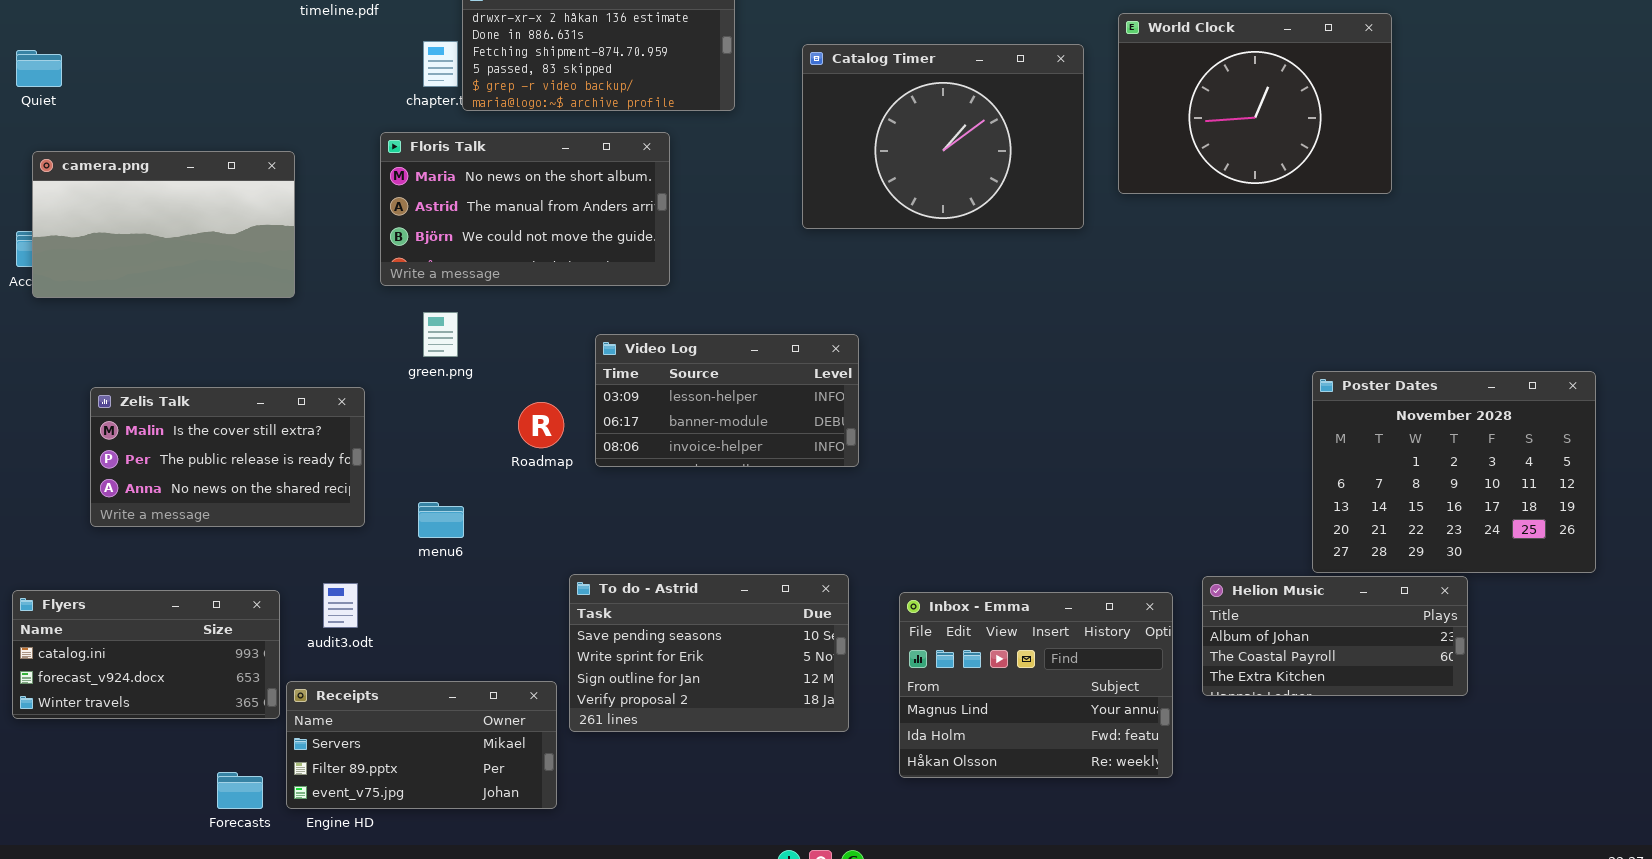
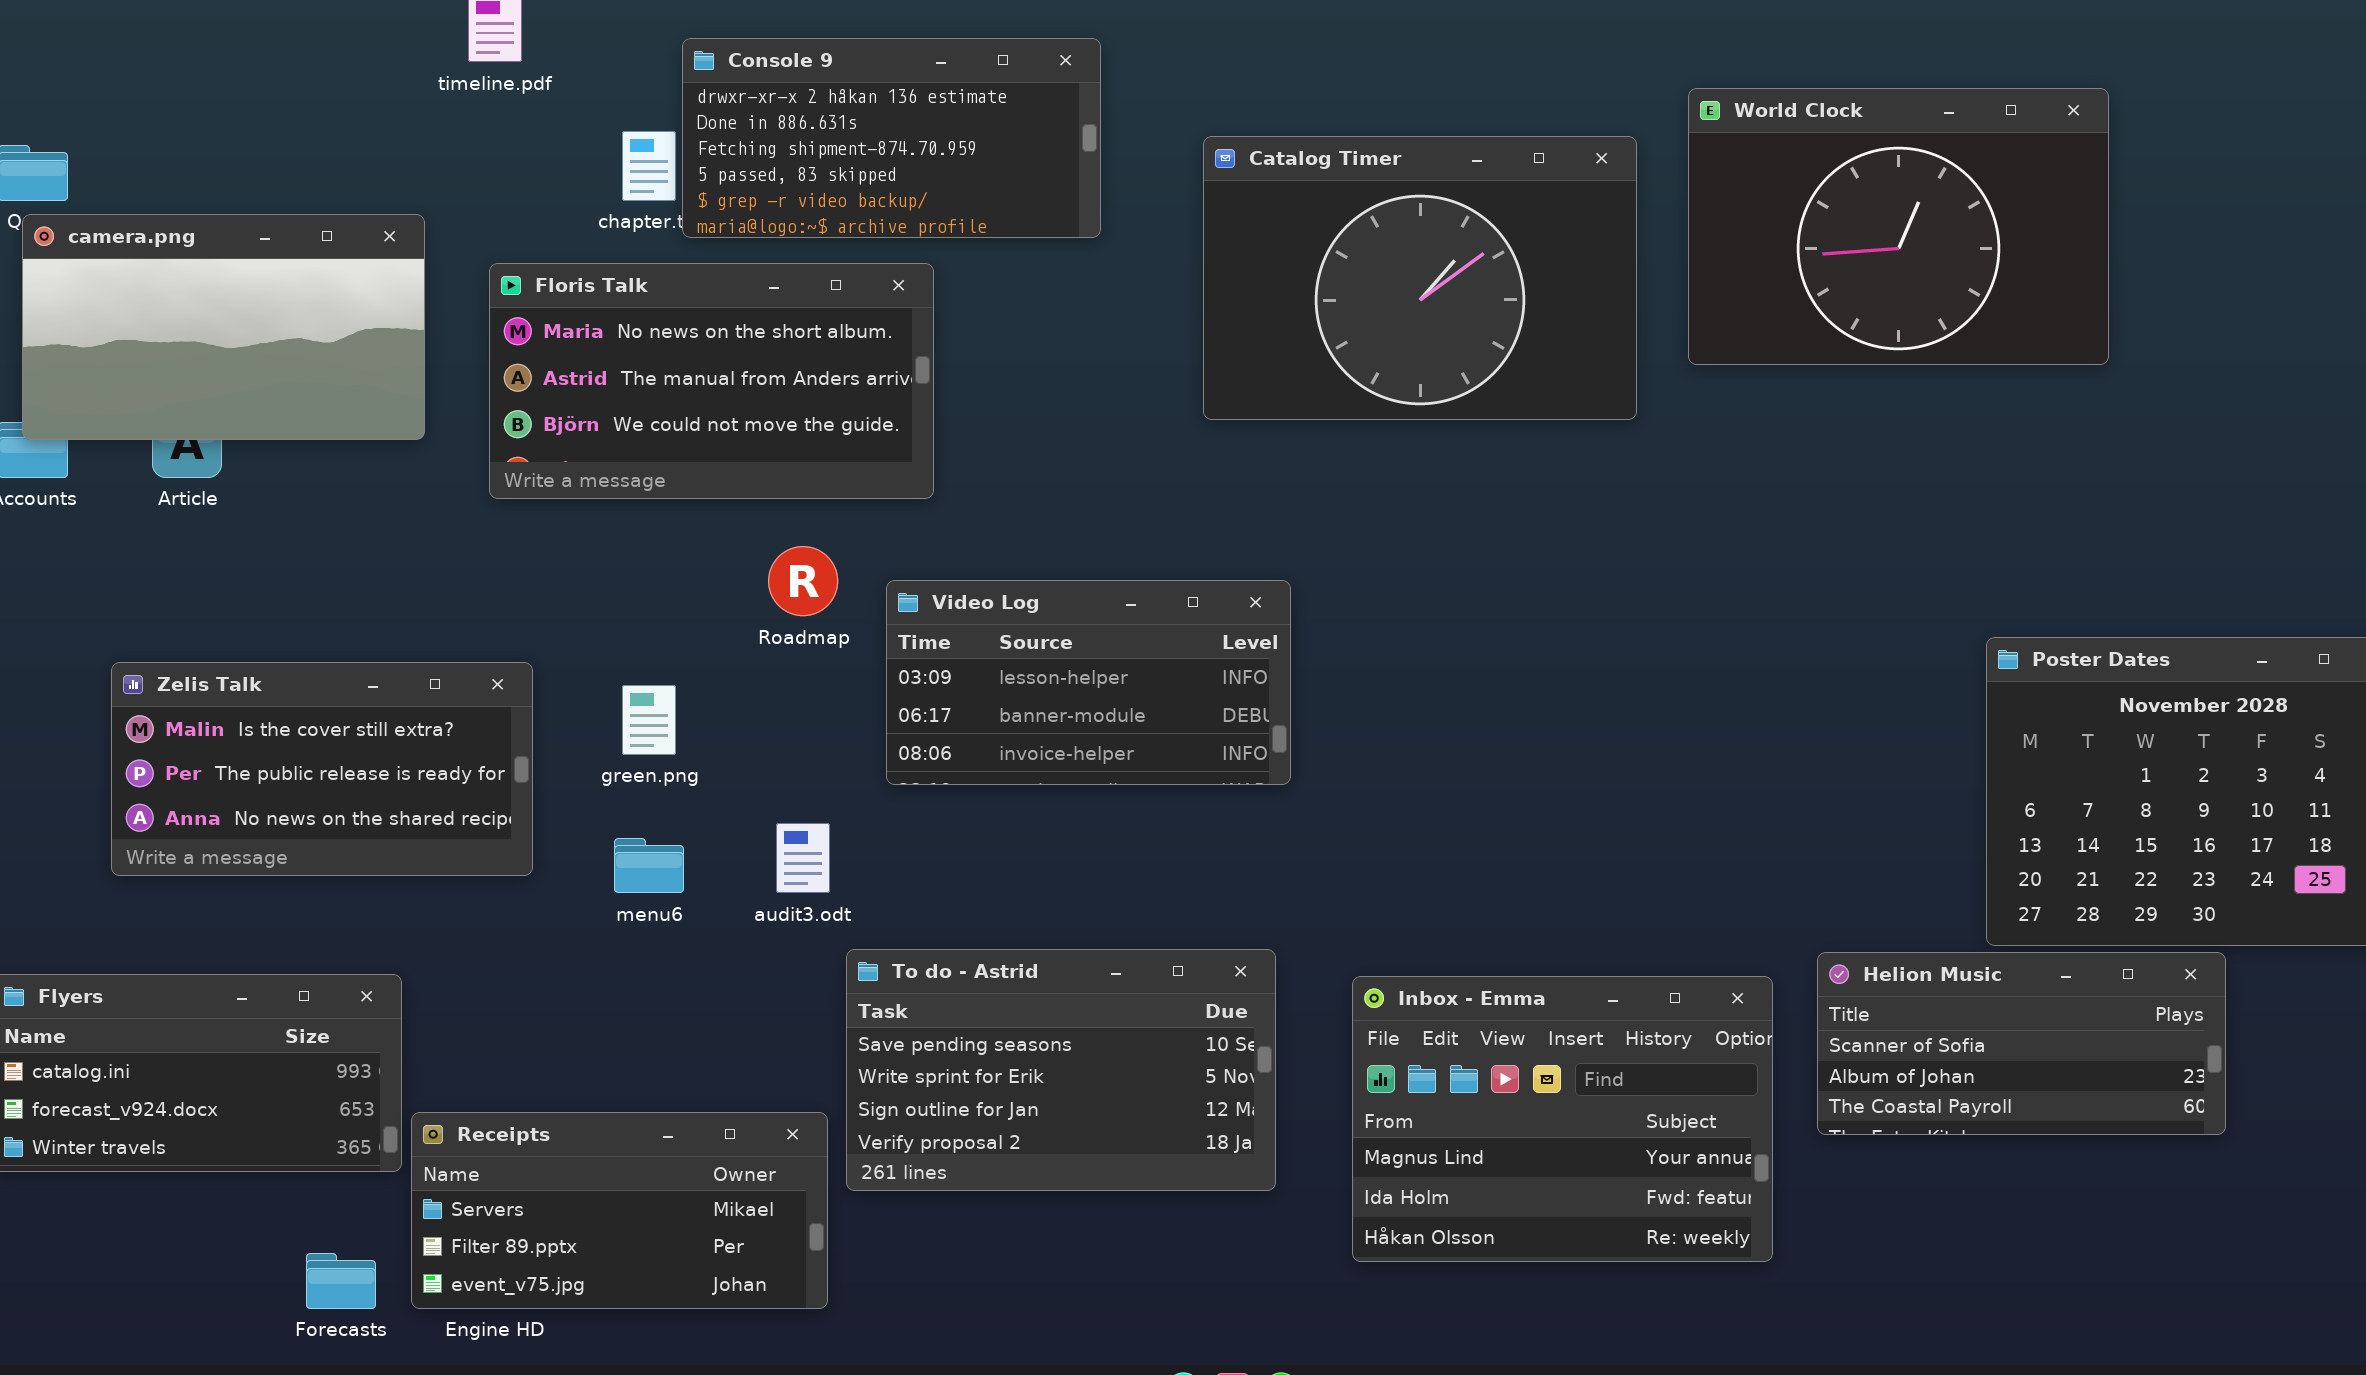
Floris Talk: [380,132,670,286] -> [489,263,934,499], moved
camera.png: [32,151,295,298] -> [22,214,425,440], moved
green.png: [423,312,458,357] -> [622,685,676,755], moved
Roadmap: [518,402,564,448] -> [768,546,838,616], moved
Helion Music: [1202,576,1468,696] -> [1817,952,2226,1135], scrolled up 1 row
audit3.odt: [323,583,358,628] -> [776,823,830,893], moved

